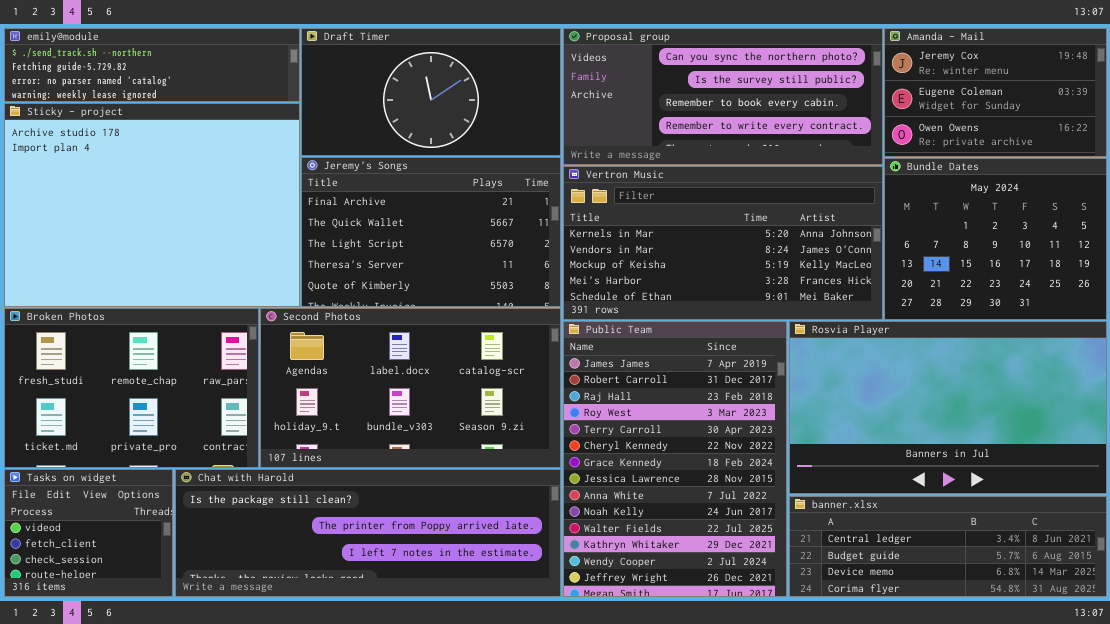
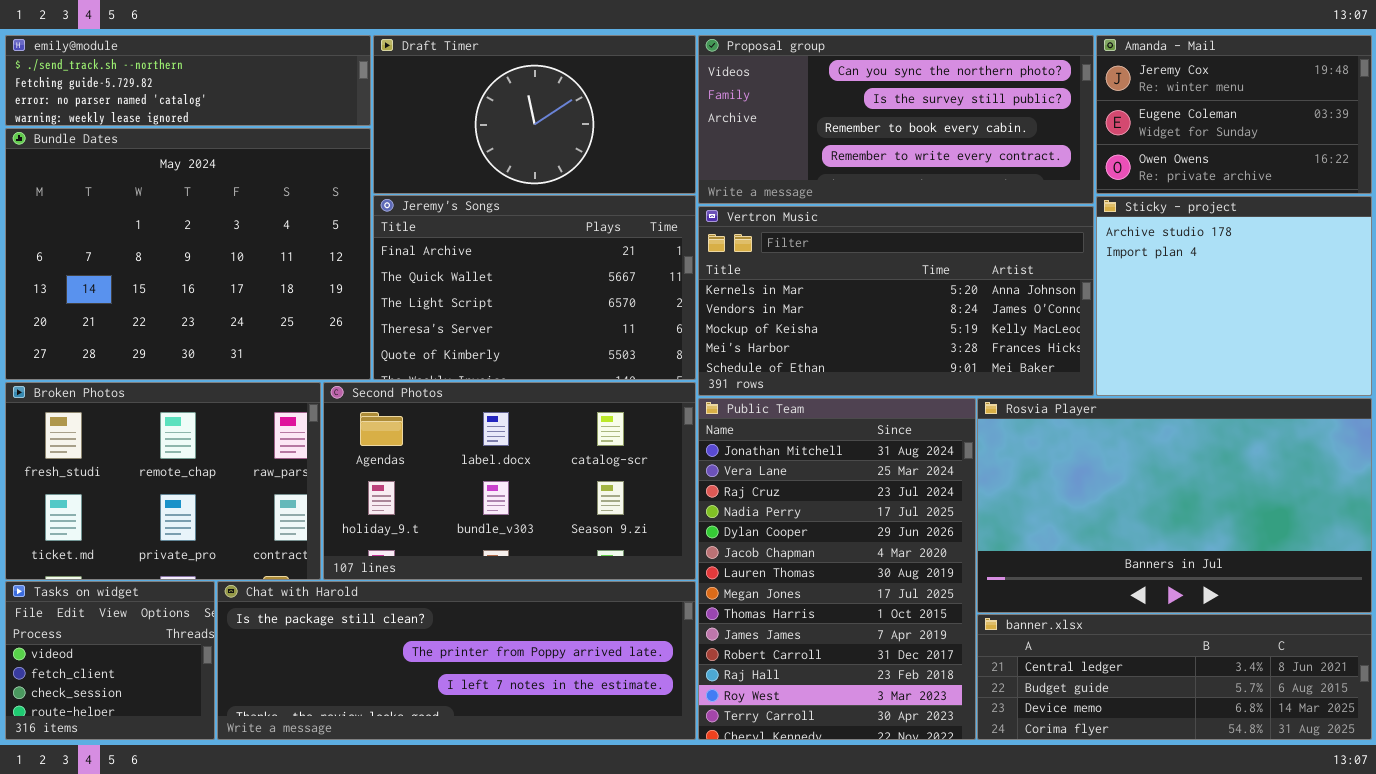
Sticky - project: [4,103,300,307] -> [1096,196,1372,396], moved, resized
Bundle Dates: [884,158,1107,320] -> [5,128,371,380], moved, resized
Public Team: [563,321,787,597] -> [698,398,976,740], scrolled up 9 rows

